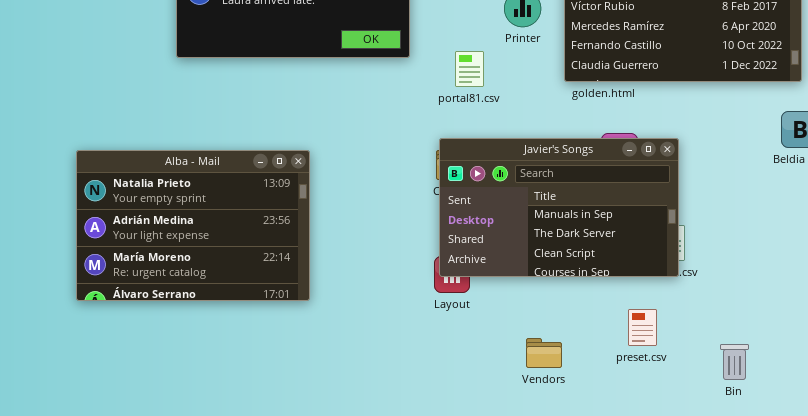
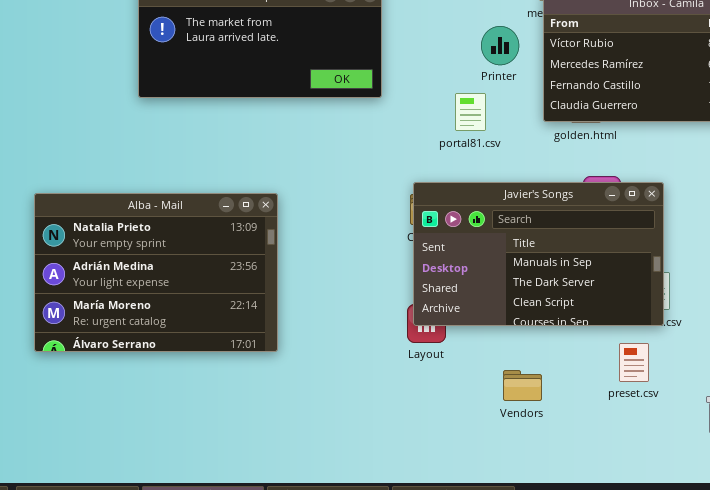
portal81.csv: [455,51,484,87] -> [455,93,486,131], moved
preset.csv: [628,309,657,346] -> [619,343,649,382], moved
Vendors: [526,338,562,368] -> [503,370,542,401], moved

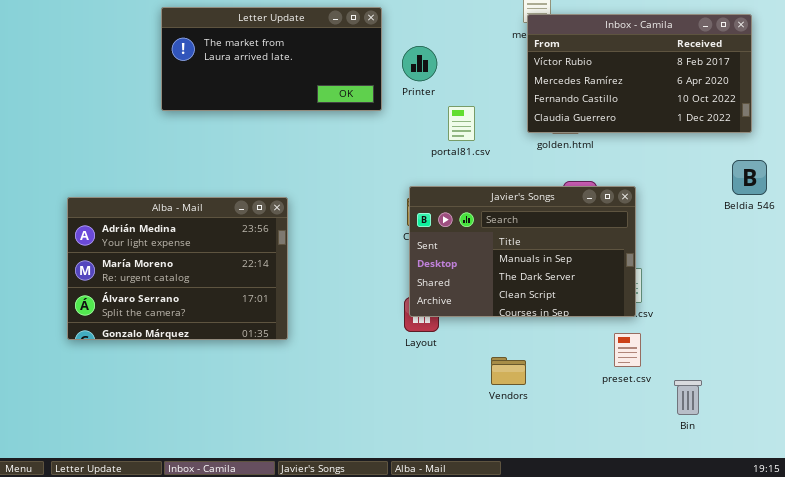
Printer: [481,26,519,65] -> [402,46,437,81], moved
Alba - Mail: [34,193,278,352] -> [67,197,288,340], scrolled down 1 row
preset.csv: [619,343,649,382] -> [614,333,641,367], moved

